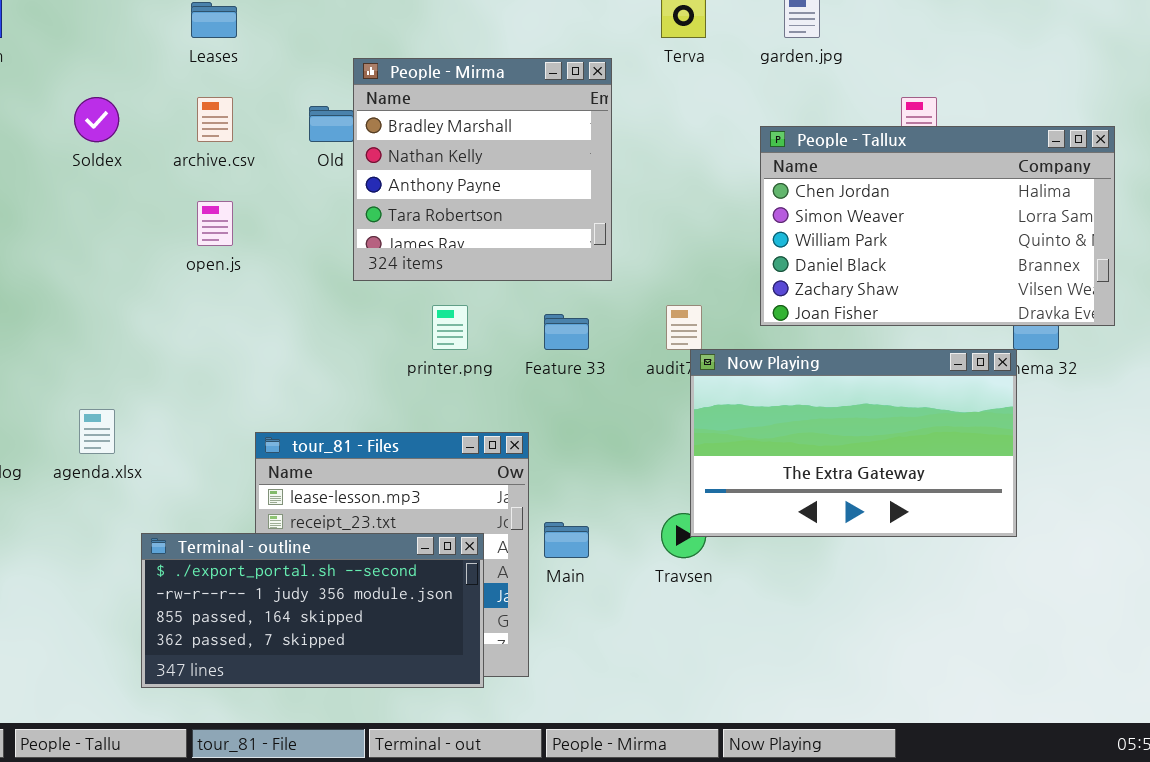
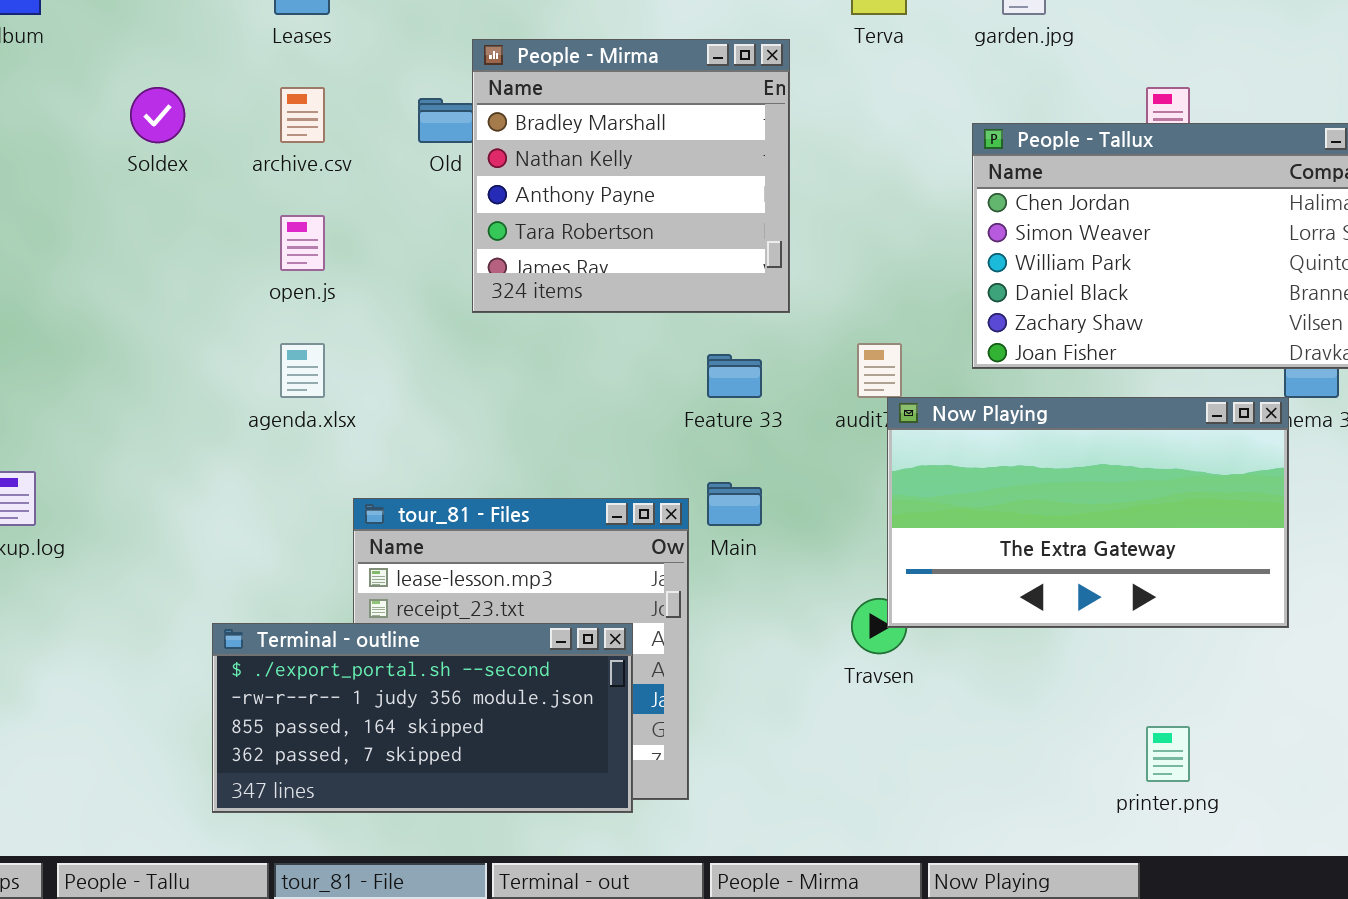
printer.png: [432,305,468,350] -> [1146,726,1190,782], moved
agenda.xlsx: [79,409,115,454] -> [280,343,325,398], moved
Main: [544,522,589,558] -> [707,482,762,526], moved

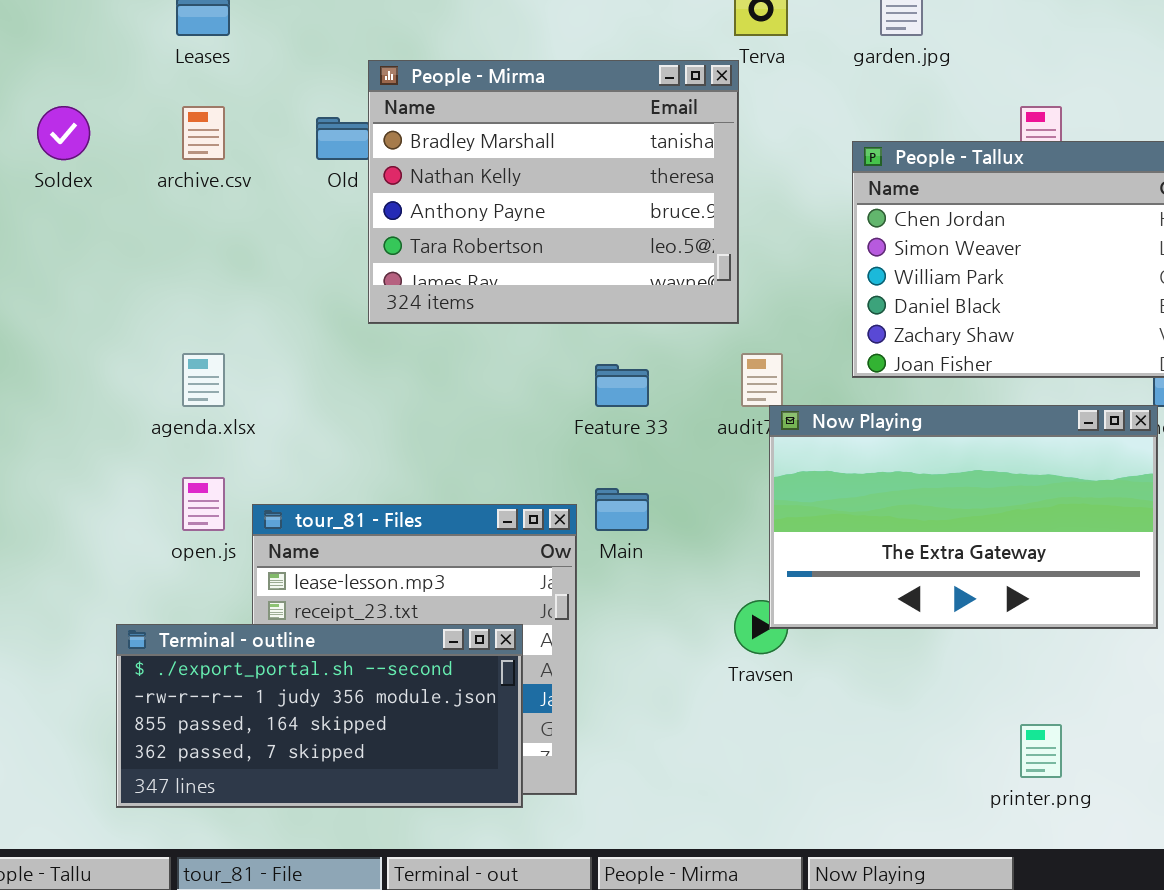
People - Mirma: [472,39,790,313] -> [368,60,739,324], resized
open.js: [280,215,325,271] -> [182,477,225,531], moved

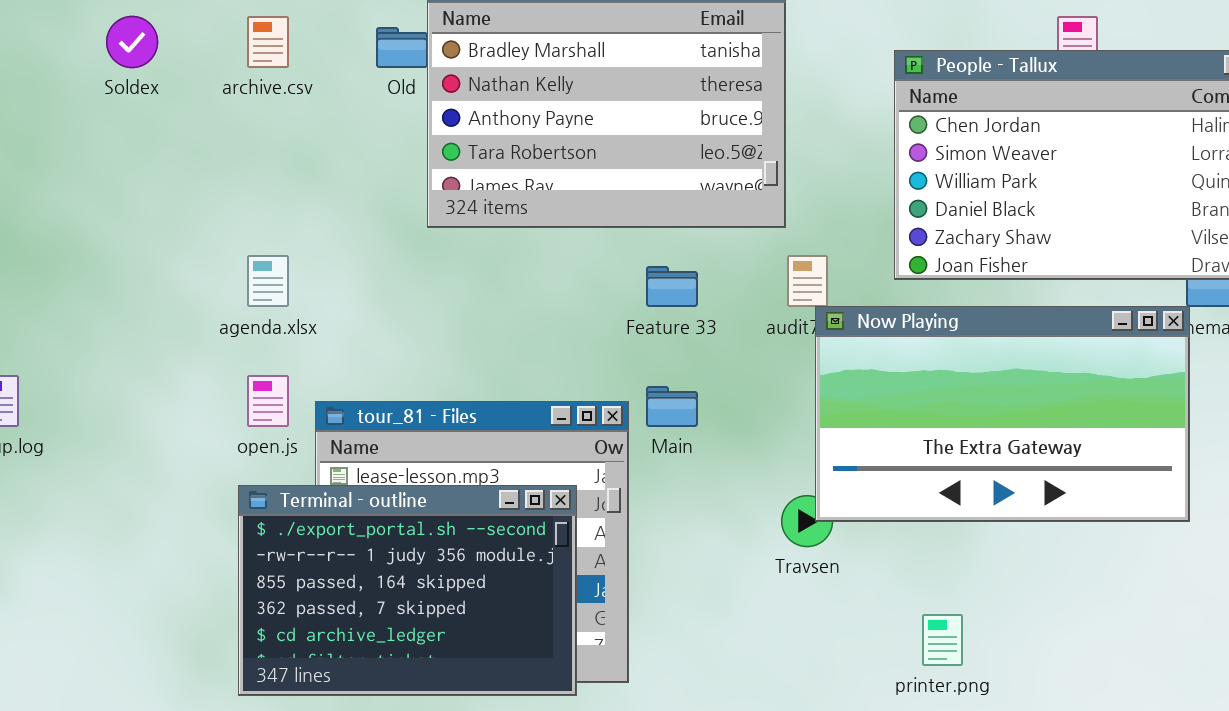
Terminal - outline: [116,624,523,808] -> [238,485,577,696], resized
printer.png: [1020,724,1062,778] -> [922,614,963,666], moved

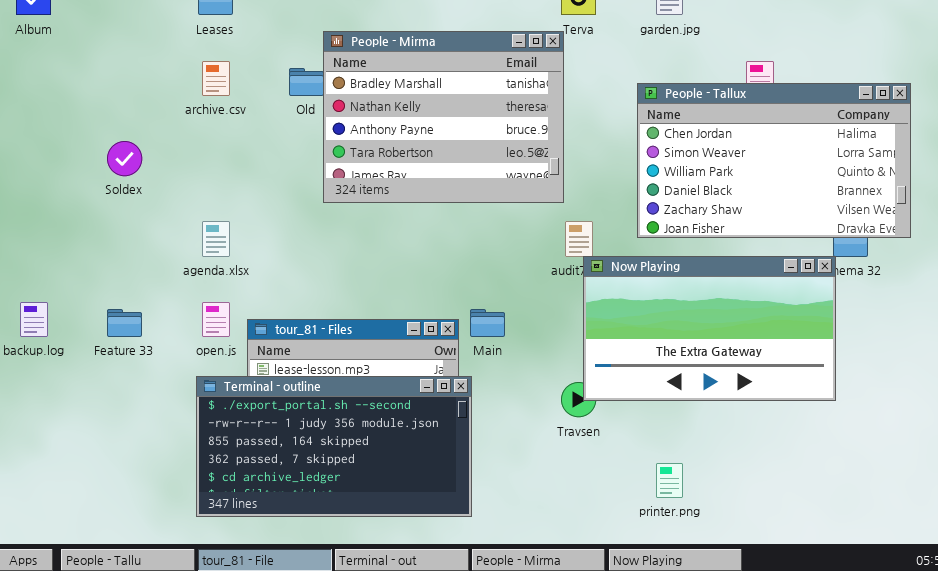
Soldex: [106,16,158,68] -> [107,141,142,176], moved
Feature 33: [646,266,698,307] -> [107,309,142,337], moved
Terminal - outline: [238,485,577,696] -> [196,376,472,517], resized

